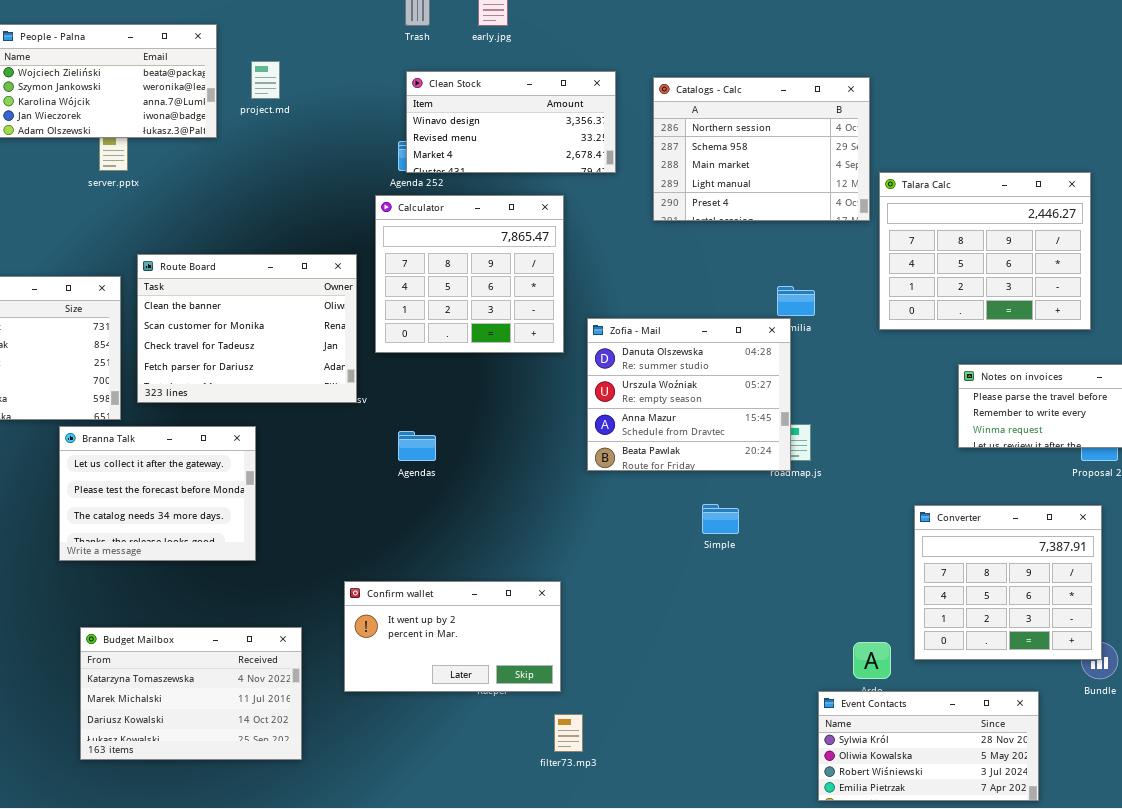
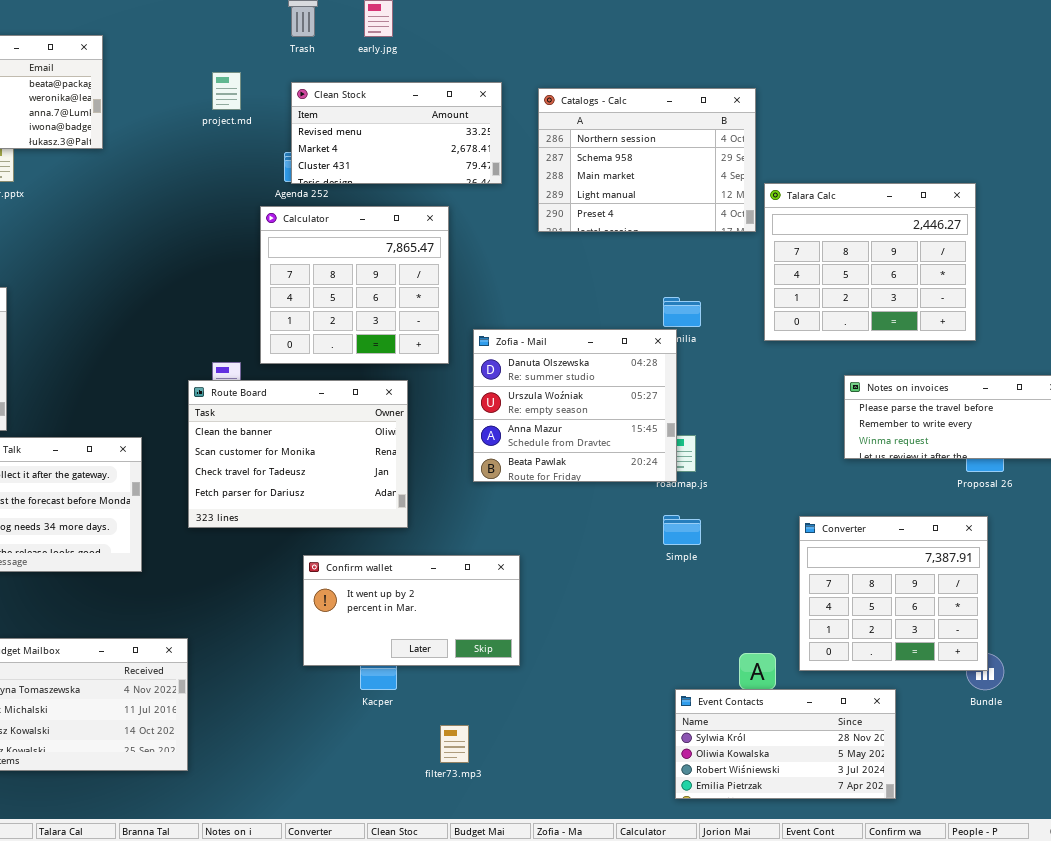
project.md: [251,61,280,99] -> [212,72,241,110], moved
Clean Stock: [406,71,616,173] -> [291,82,502,184], scrolled down 1 row
Route Board: [137,254,357,403] -> [188,380,408,528], moved
Simple: [702,504,739,534] -> [663,515,701,545], moved
Confirm wallet: [344,581,561,692] -> [303,555,520,666], moved
Event Contacts: [818,691,1039,801] -> [675,689,896,799], moved

